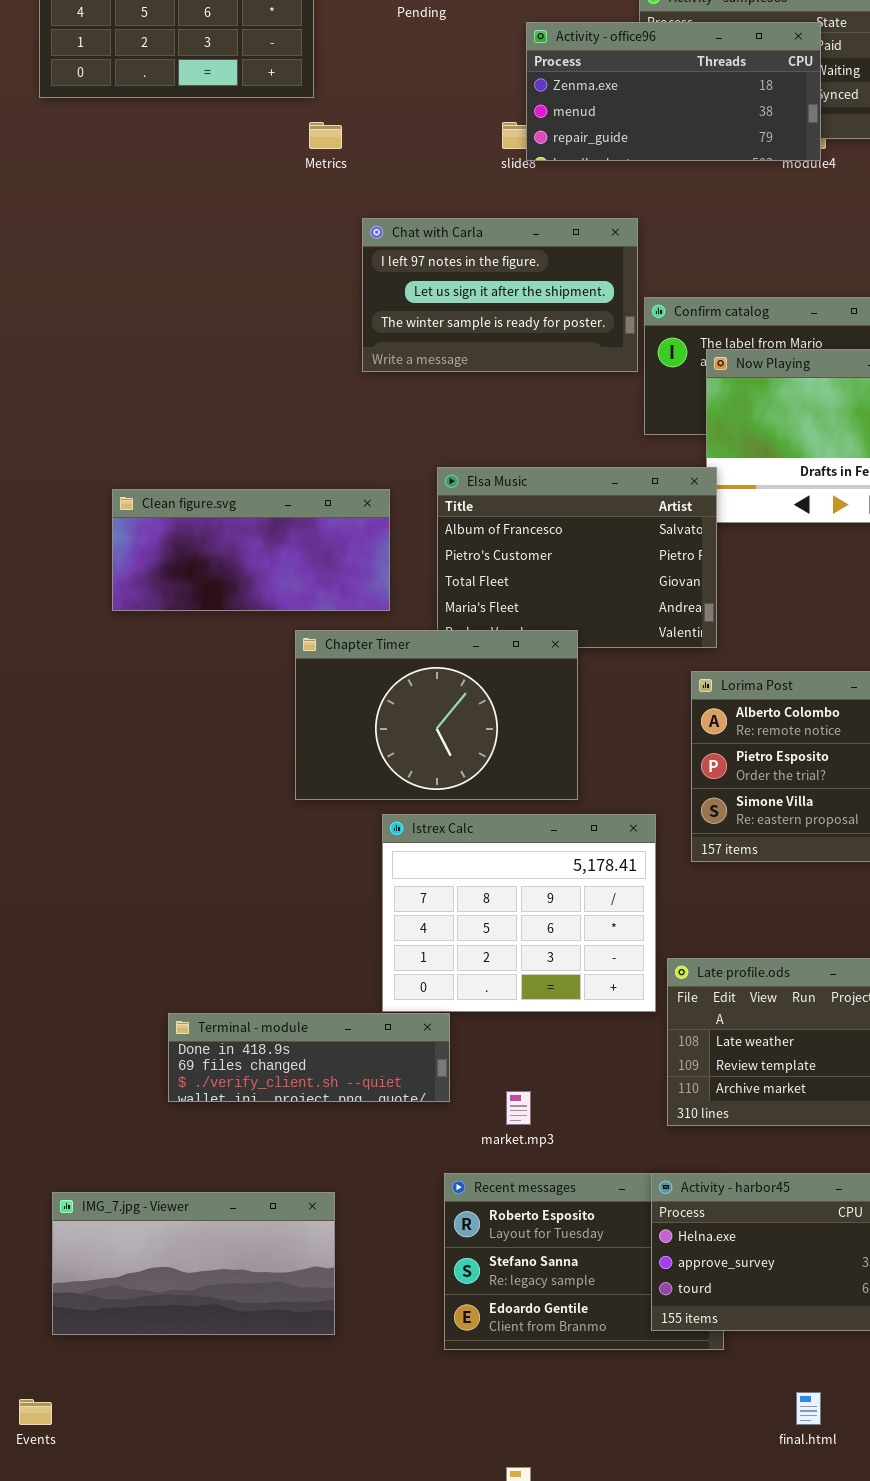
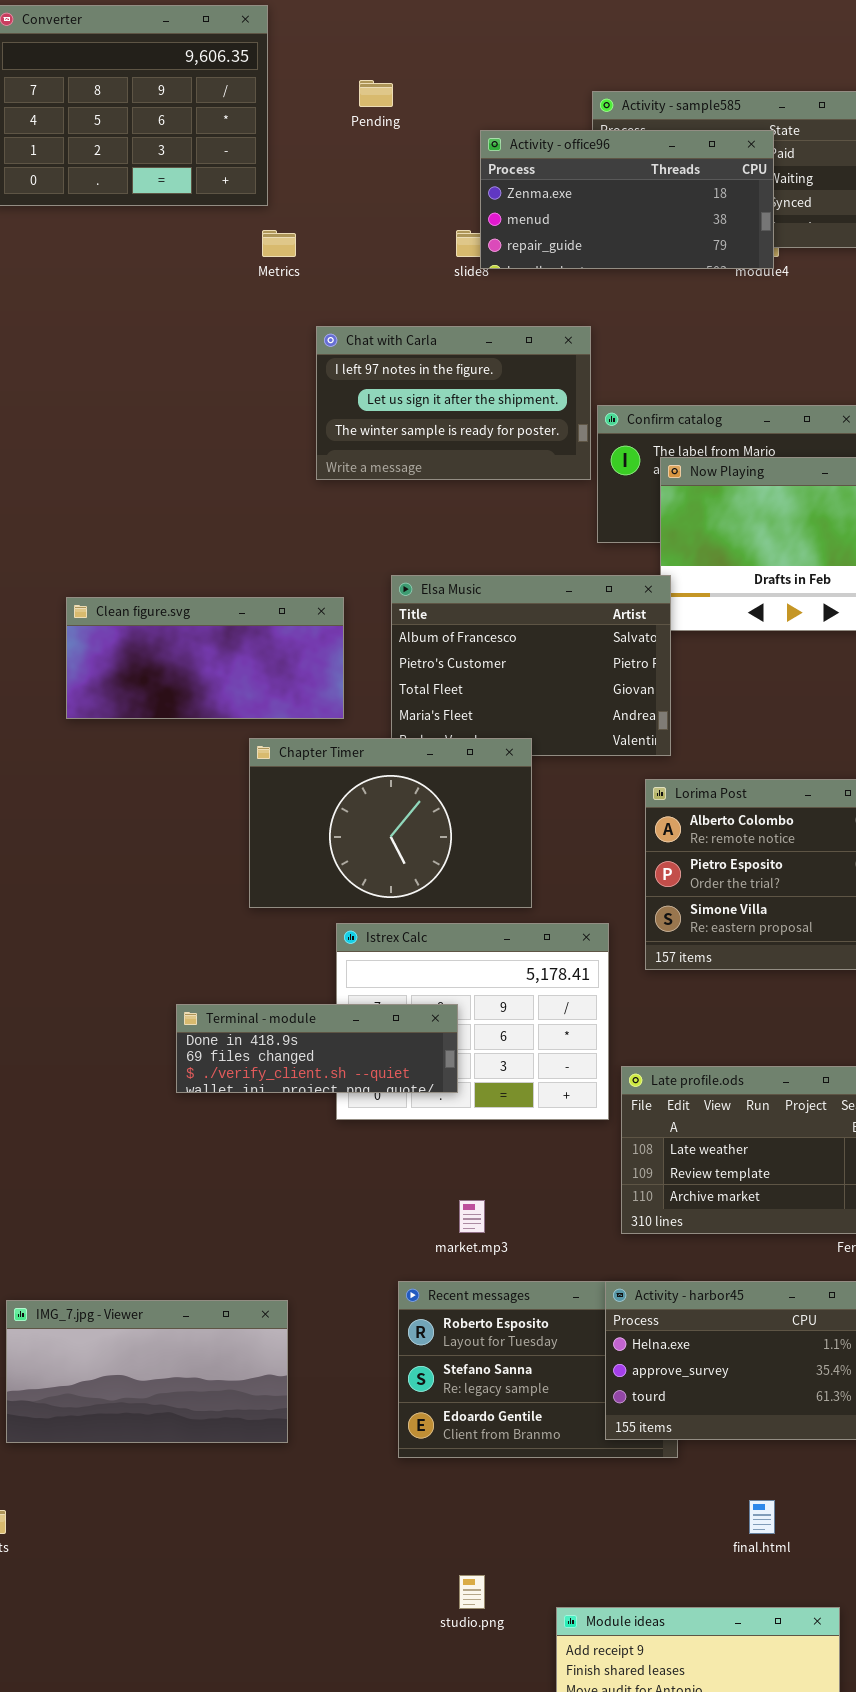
Terminal - module: [168,1013,450,1102] -> [176,1004,458,1093], moved

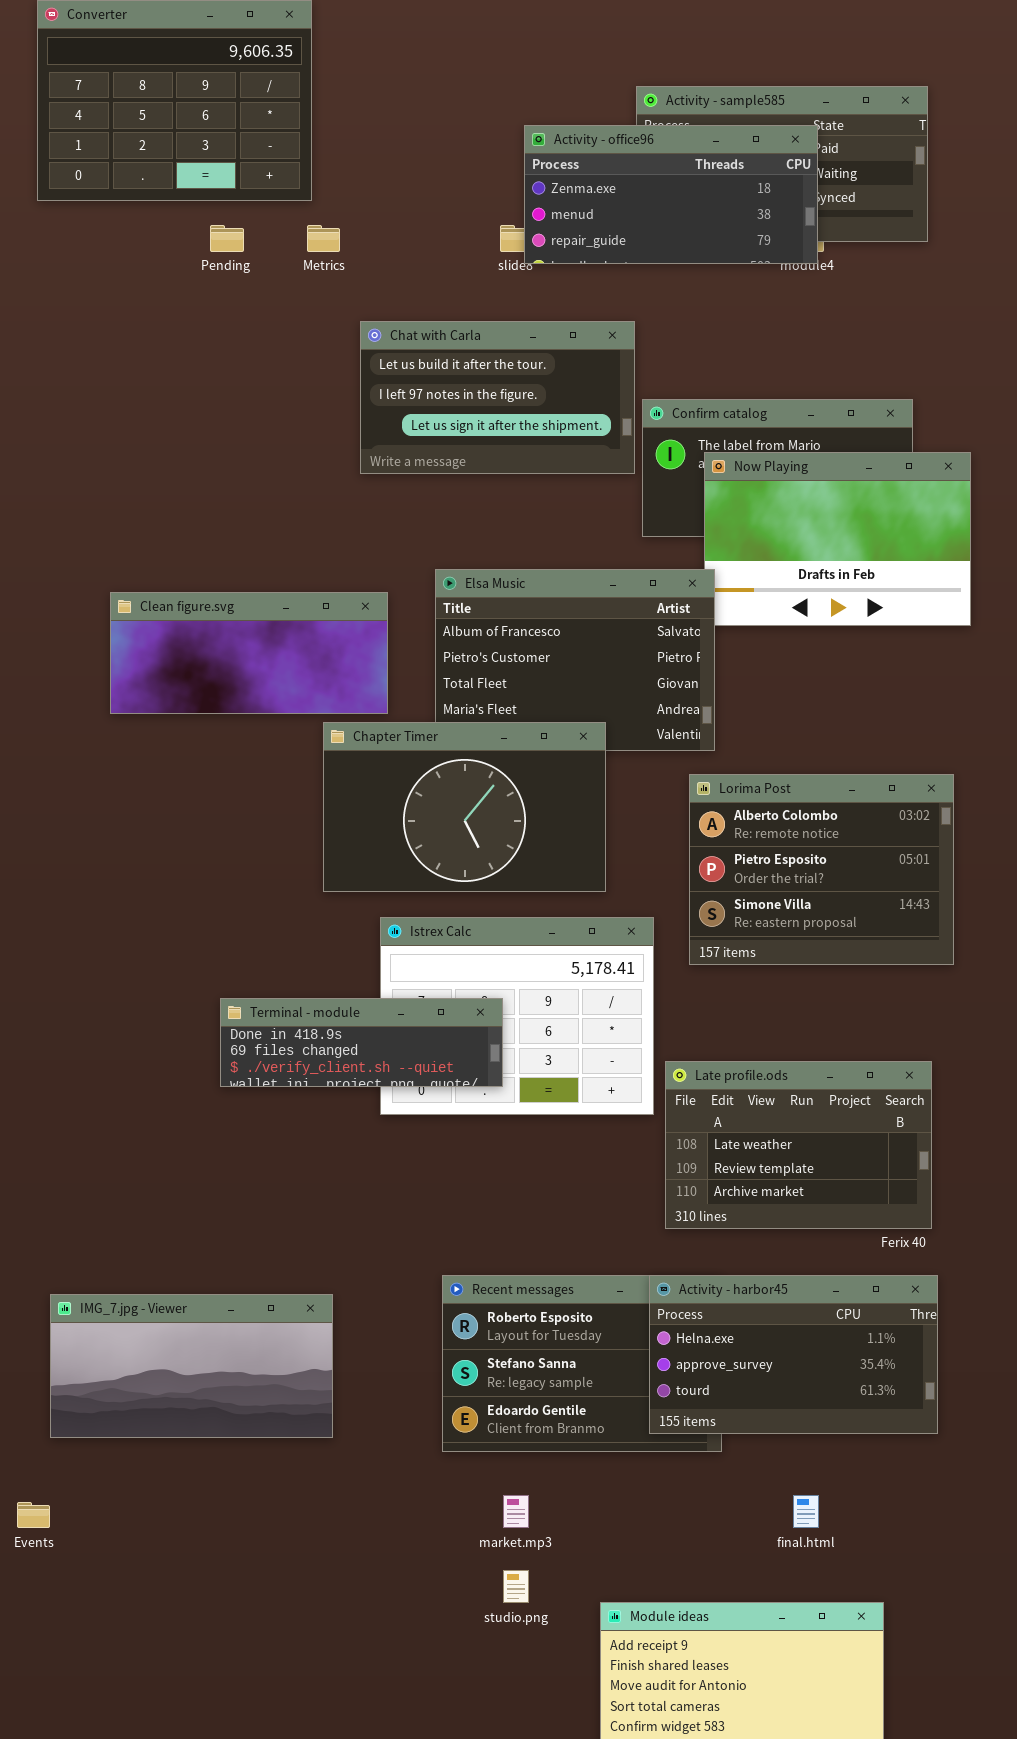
Pending: [359,80,393,107] -> [210,225,244,252], moved
Chat with Carla: [316,326,591,480] -> [360,321,635,474], scrolled up 1 row
Chapter Timer: [249,738,532,908] -> [323,722,606,892], moved
market.mp3: [459,1200,485,1233] -> [503,1495,529,1528], moved

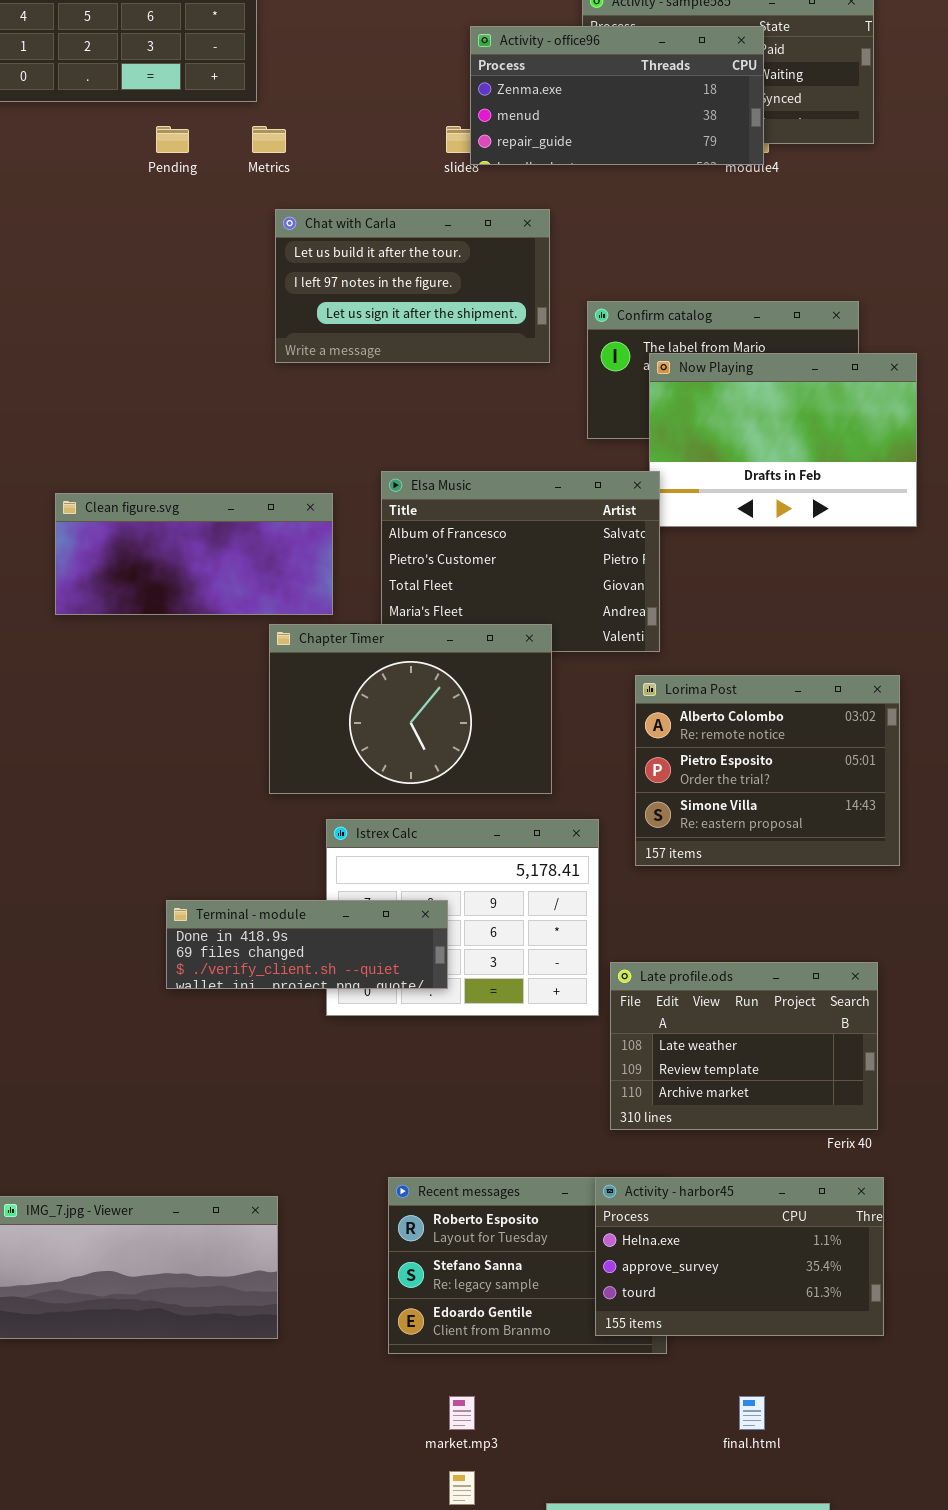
Chat with Carla: [360,321,635,474] -> [275,209,550,363], moved

